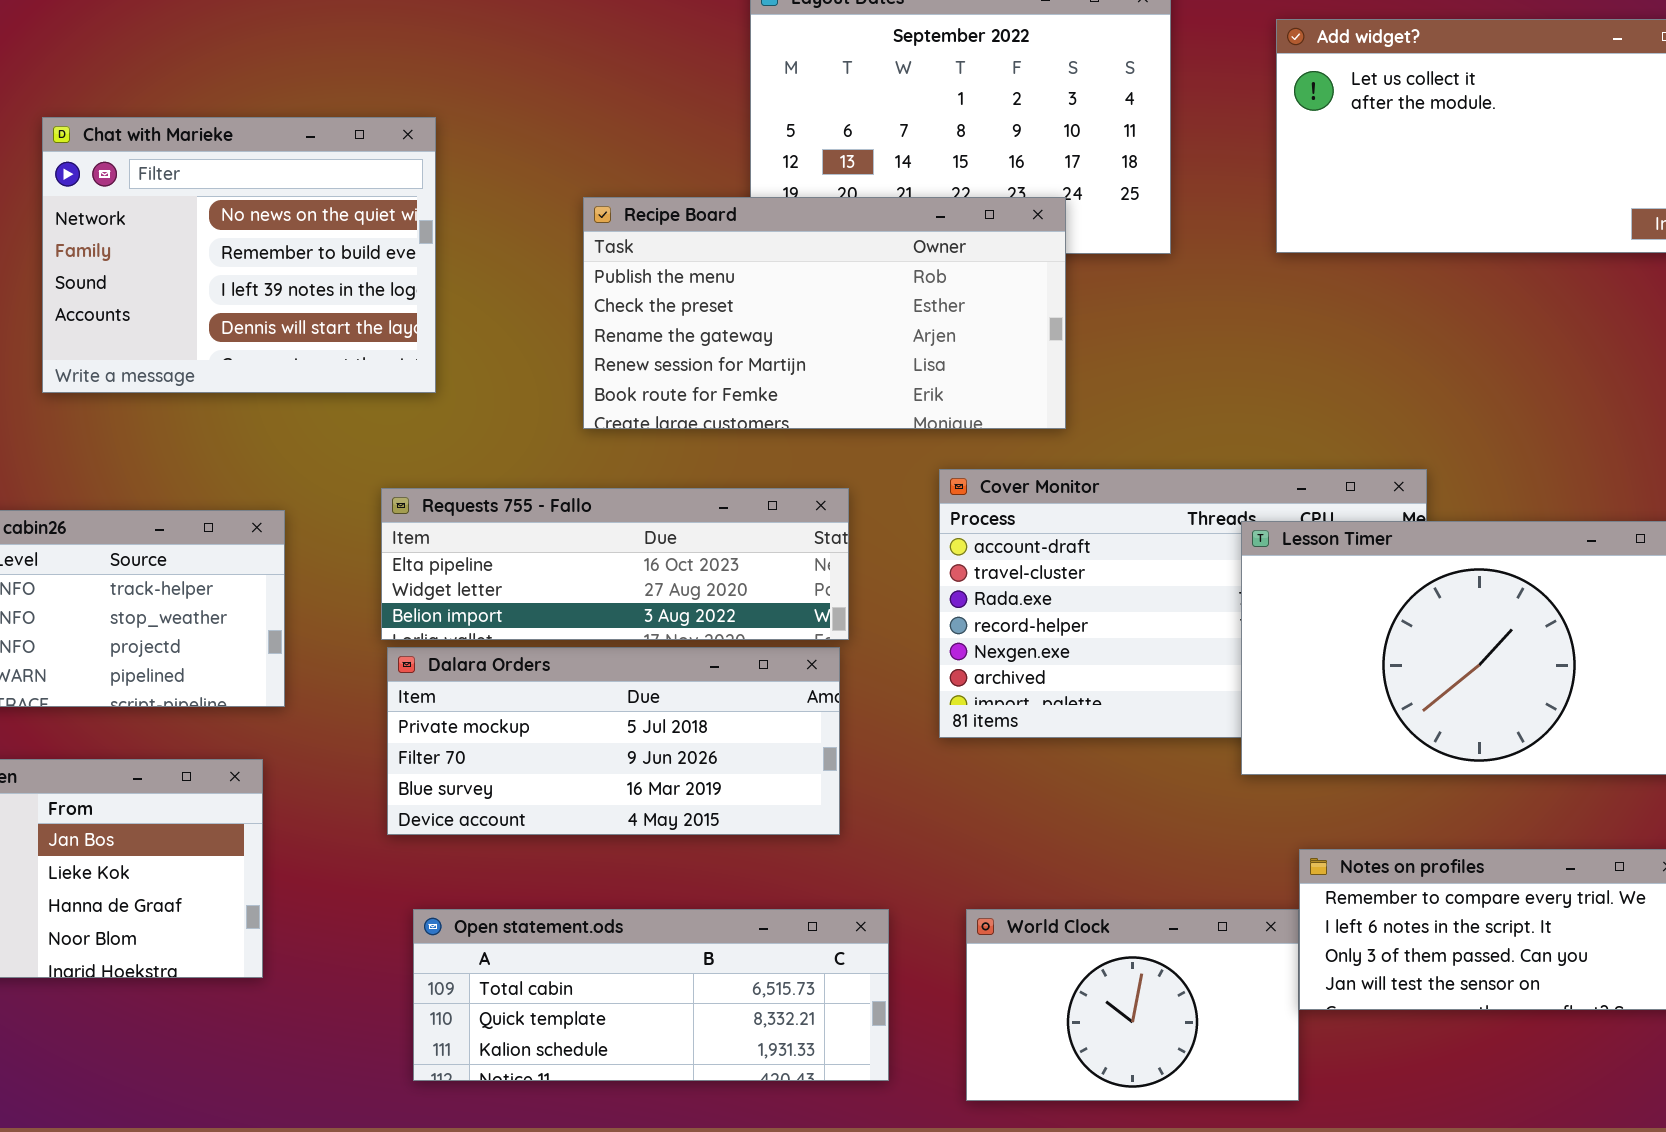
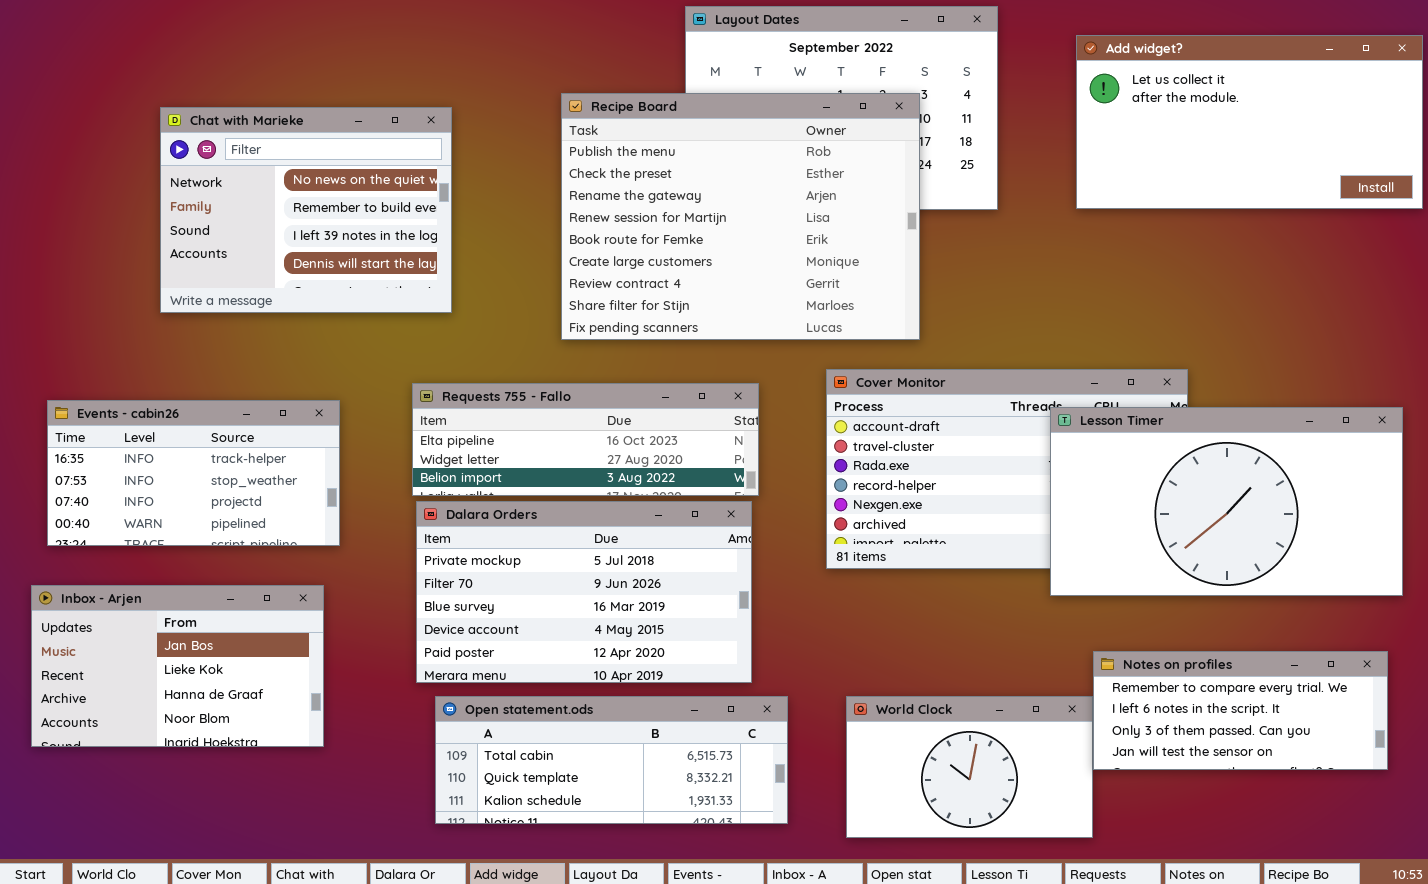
Recipe Board: [583,197,1066,429] -> [561,93,920,340], resized
Dalara Orders: [387,647,840,835] -> [416,501,752,683], resized

